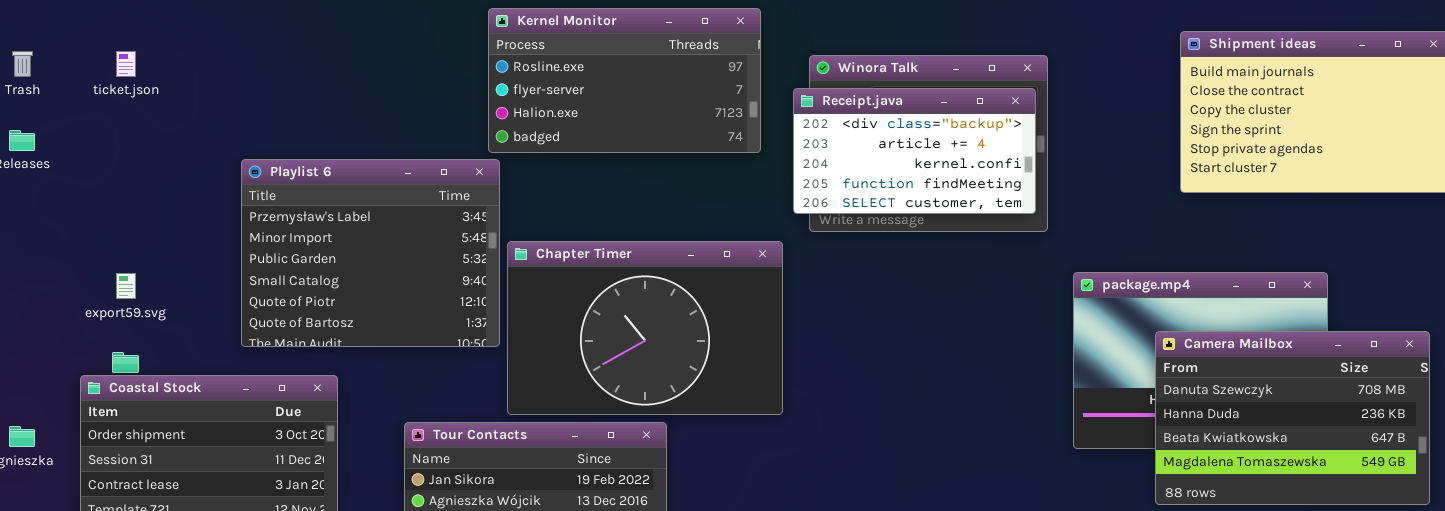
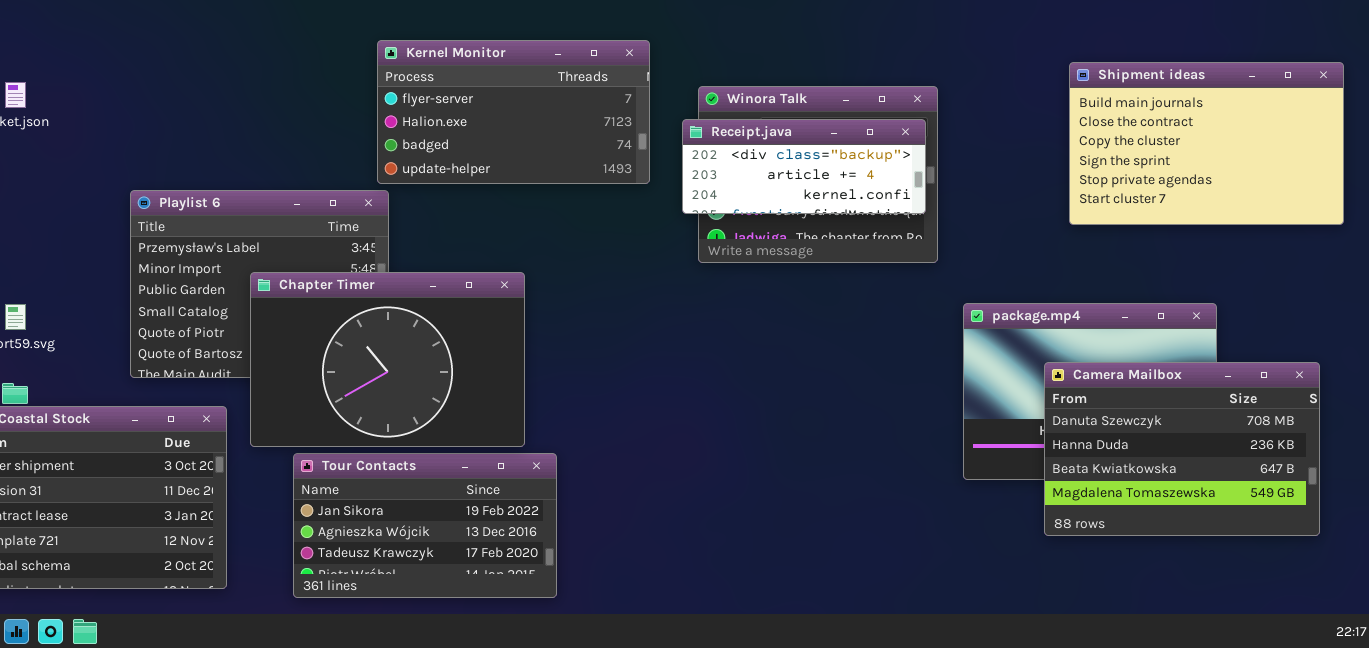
Kernel Monitor: [488,8,761,153] -> [377,40,650,184], scrolled down 1 row
Receipt.java: [793,88,1036,214] -> [682,119,926,214], resized
Chapter Timer: [507,241,783,415] -> [250,272,525,447], moved

